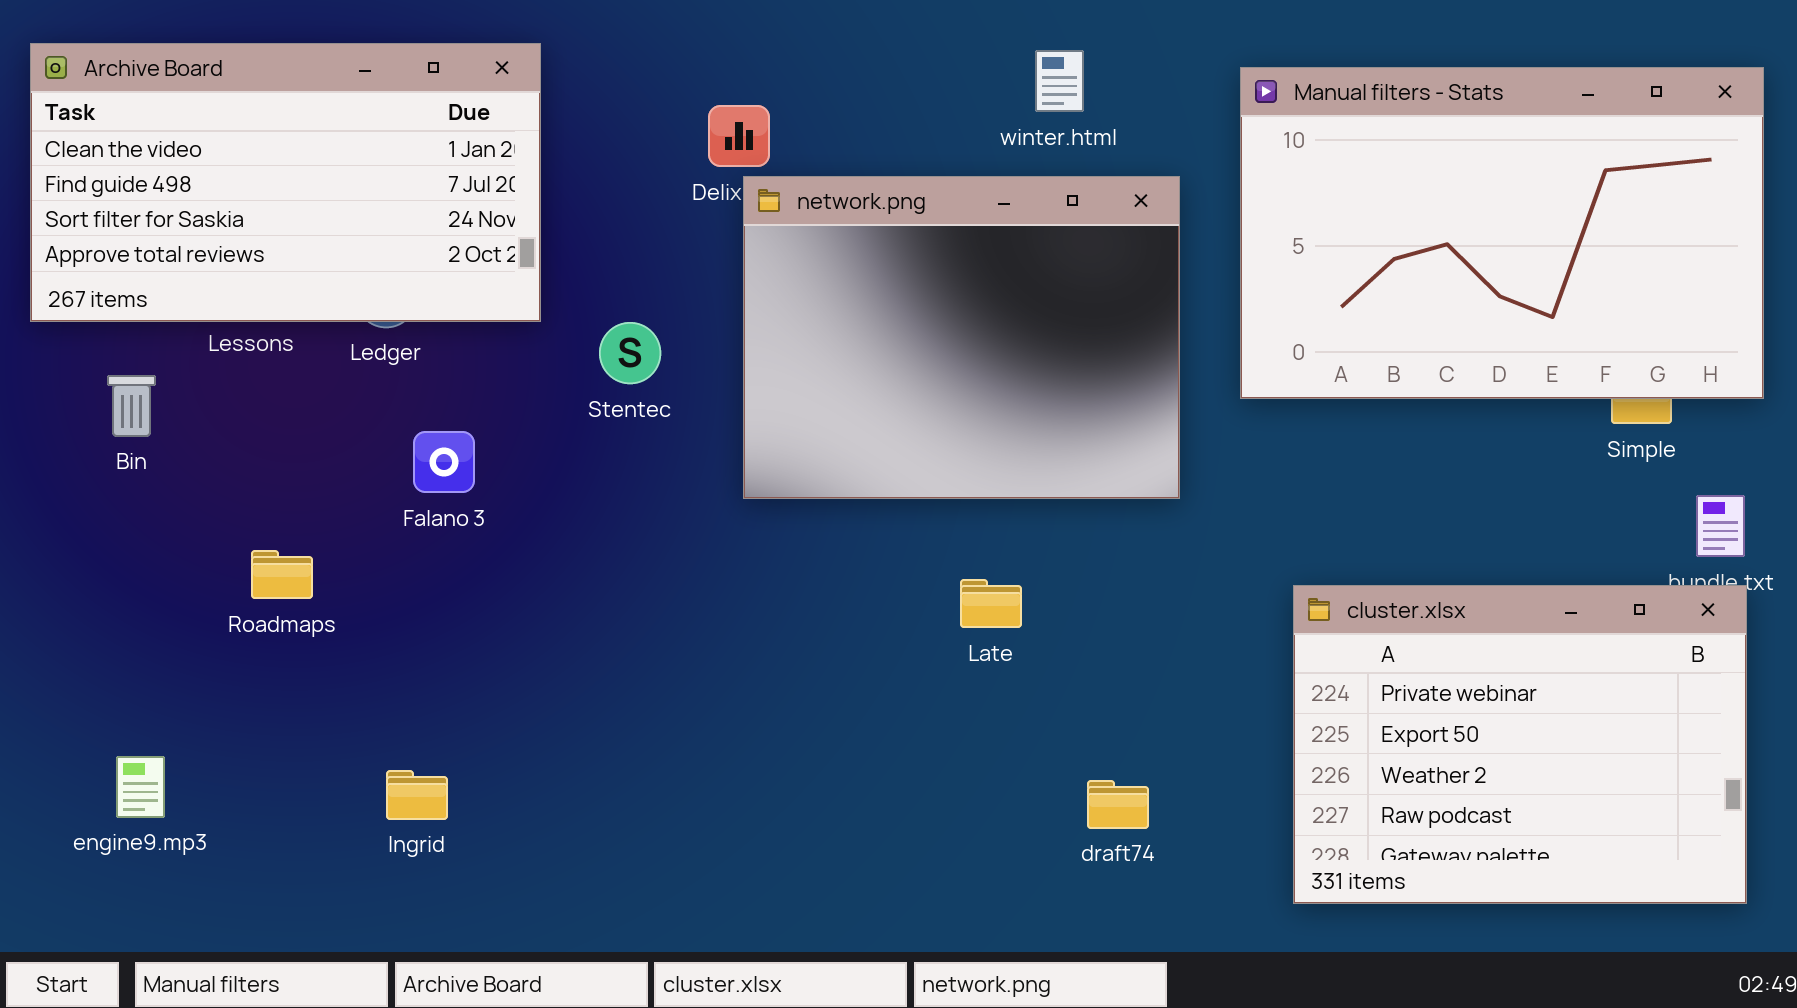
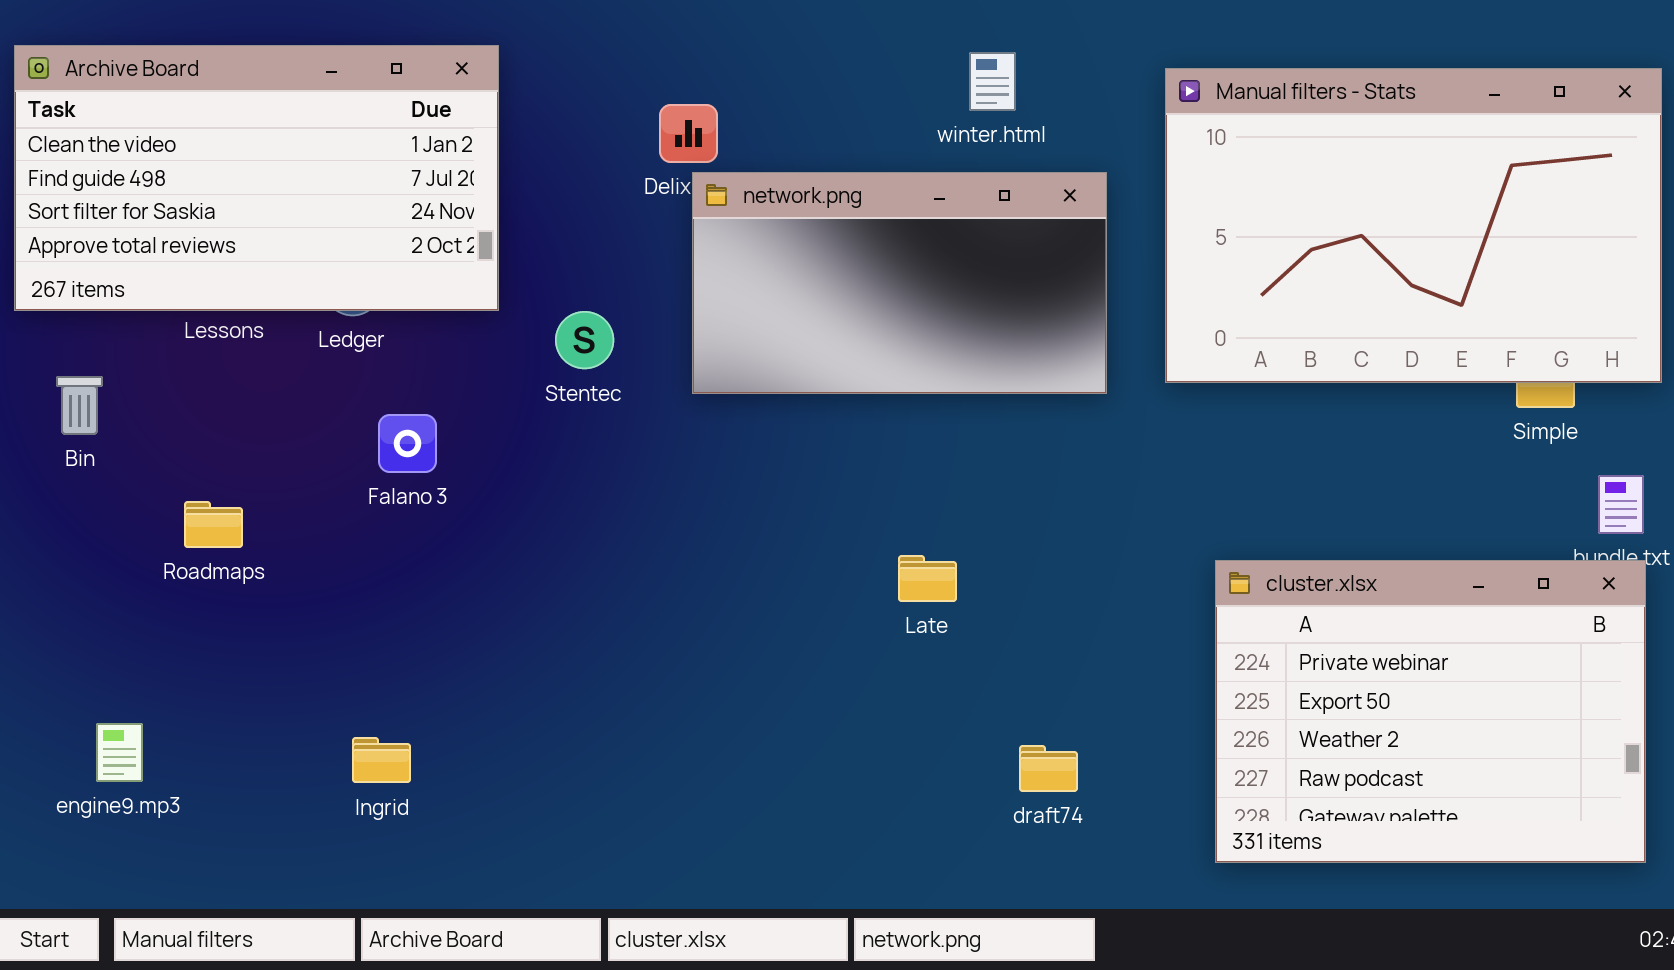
network.png: [743,176,1180,499] -> [692,172,1107,394], resized
Bin: [107,375,156,437] -> [56,376,103,435], moved
Roadmaps: [251,550,313,599] -> [184,501,243,548], moved

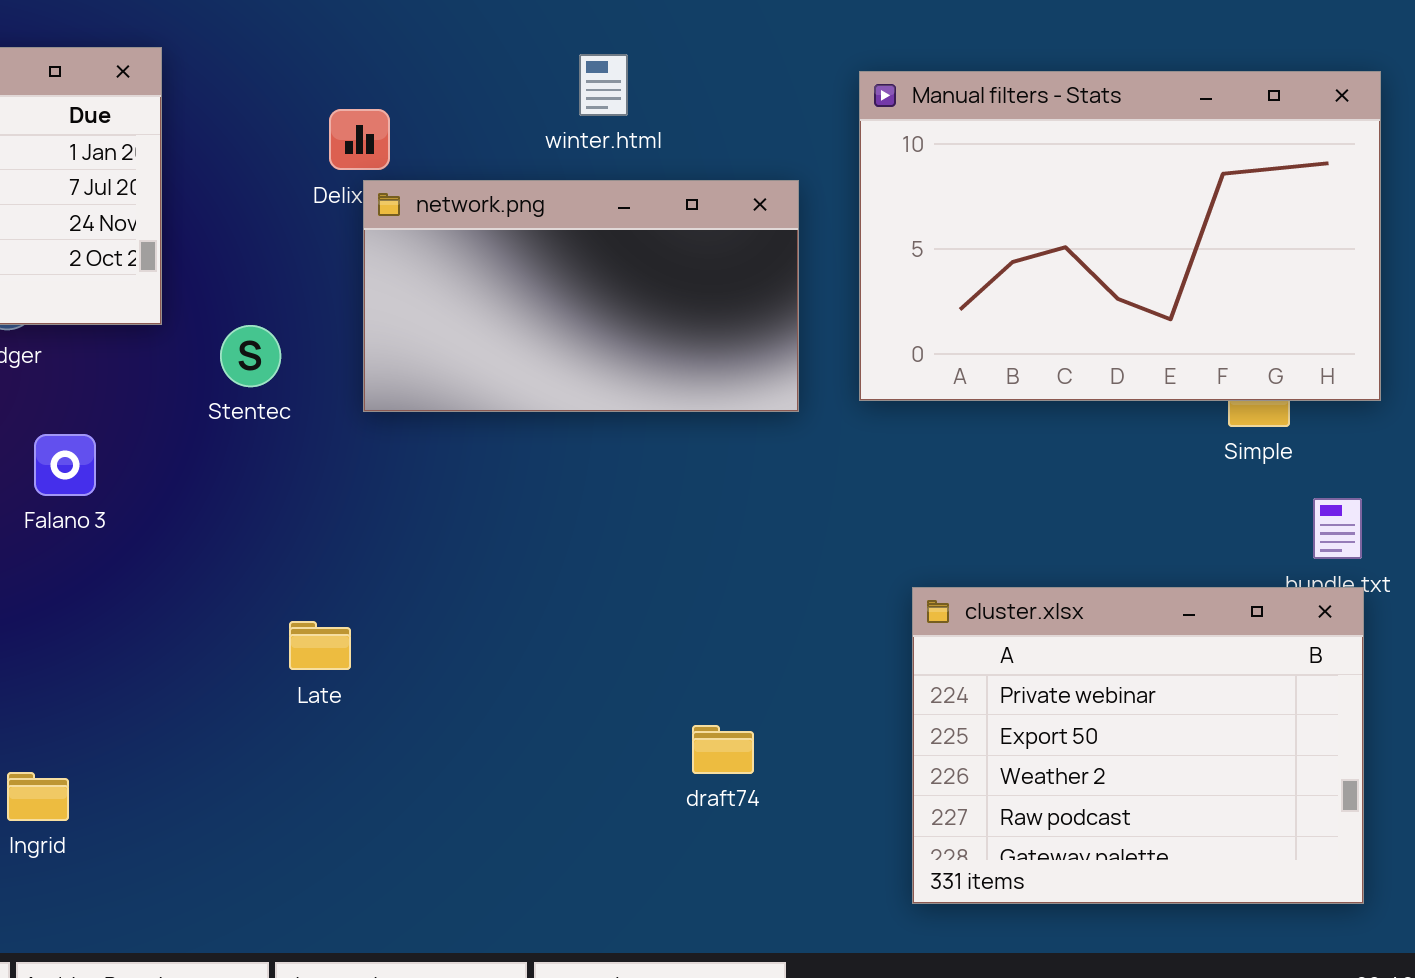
winter.html: [969,52,1016,111] -> [579,54,628,116], moved
Late: [898,555,957,602] -> [289,621,351,670], moved
draft74: [1019,745,1078,792] -> [692,725,754,774], moved

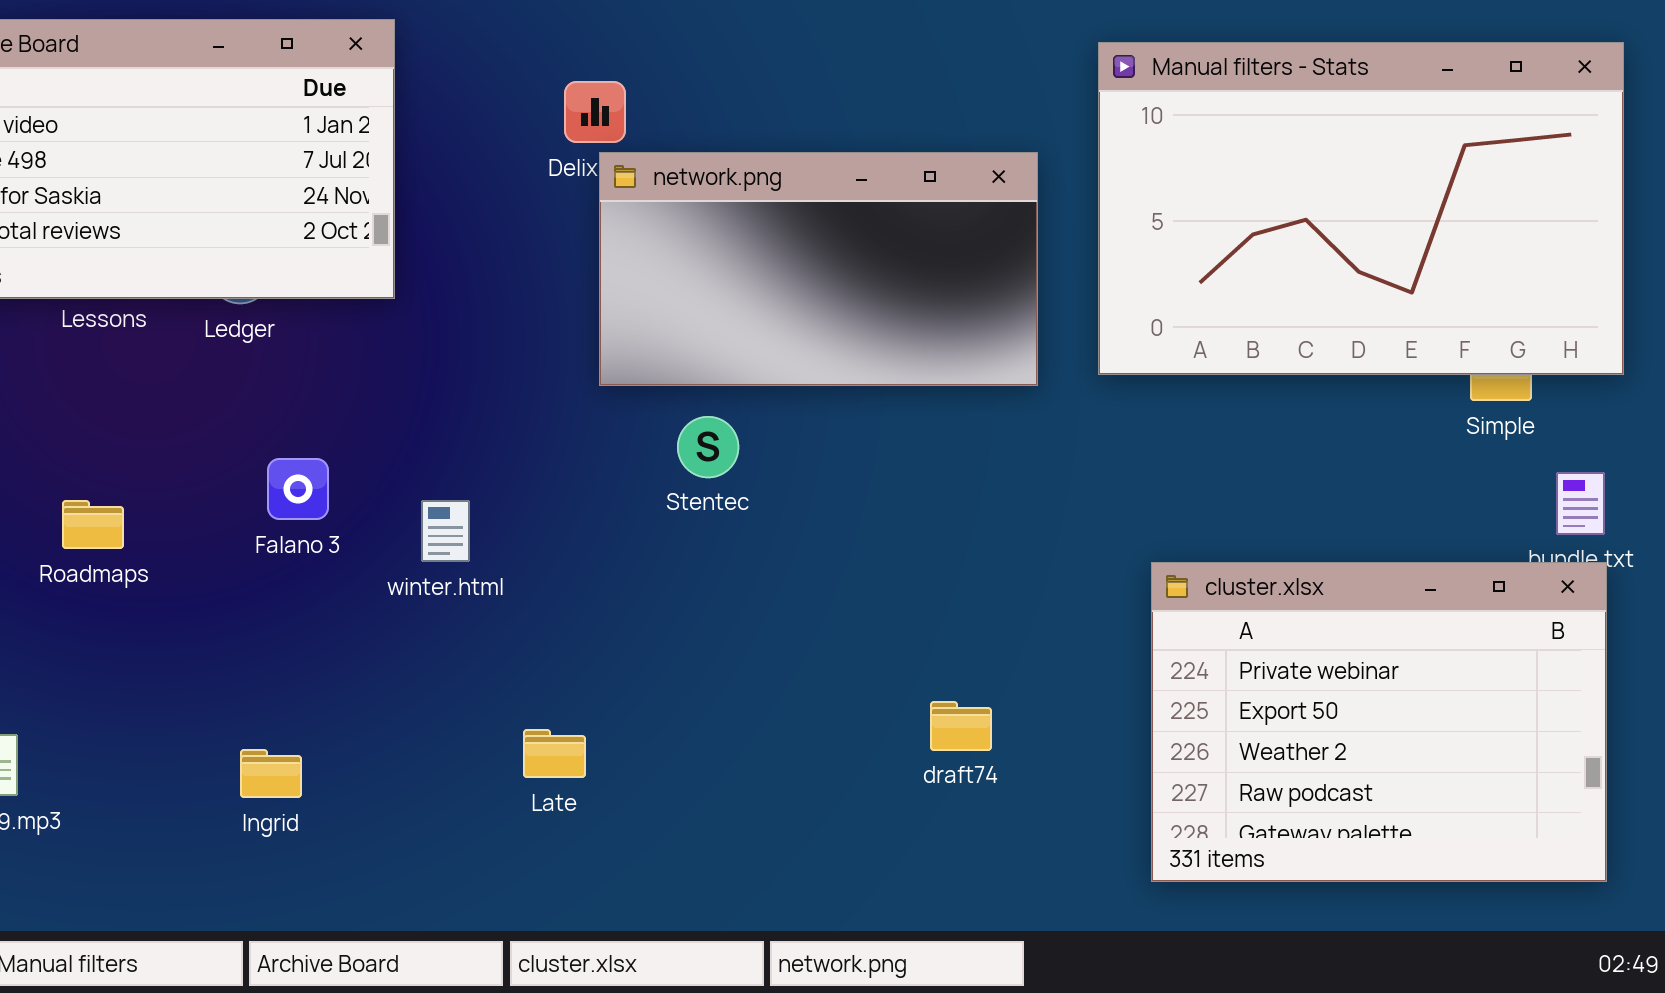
winter.html: [579,54,628,116] -> [421,500,470,562], moved
Stentec: [220,325,281,387] -> [677,416,739,478], moved
Falano 3: [34,434,96,496] -> [267,458,329,520], moved
Late: [289,621,351,670] -> [523,729,586,778], moved

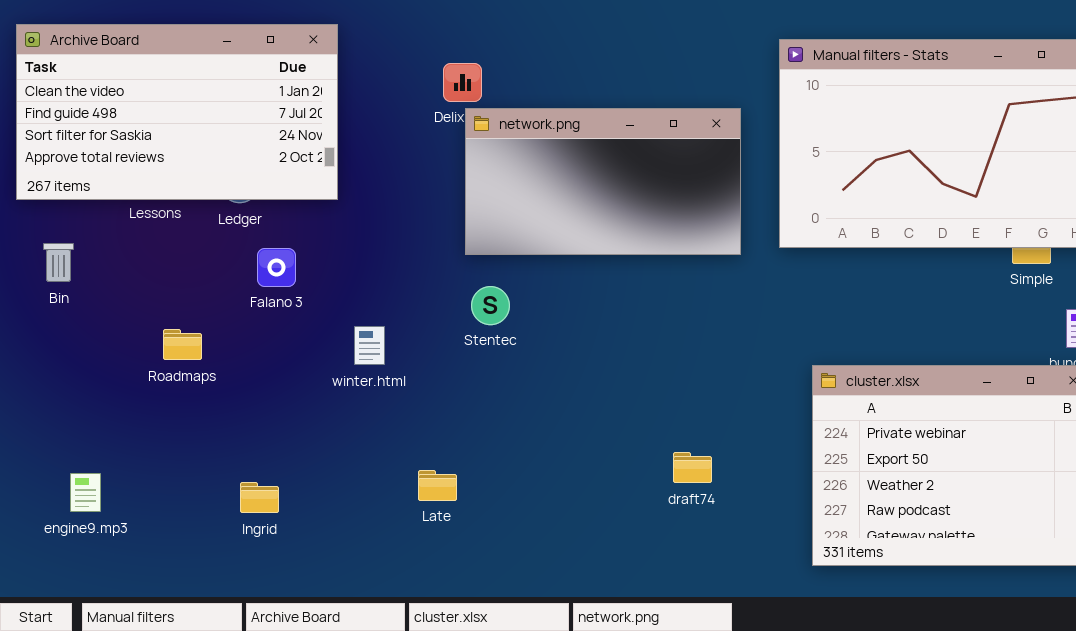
Stentec: [677,416,739,478] -> [471,286,510,325], moved
Falano 3: [267,458,329,520] -> [257,248,296,287], moved
Roadmaps: [62,500,124,549] -> [163,329,202,360], moved

